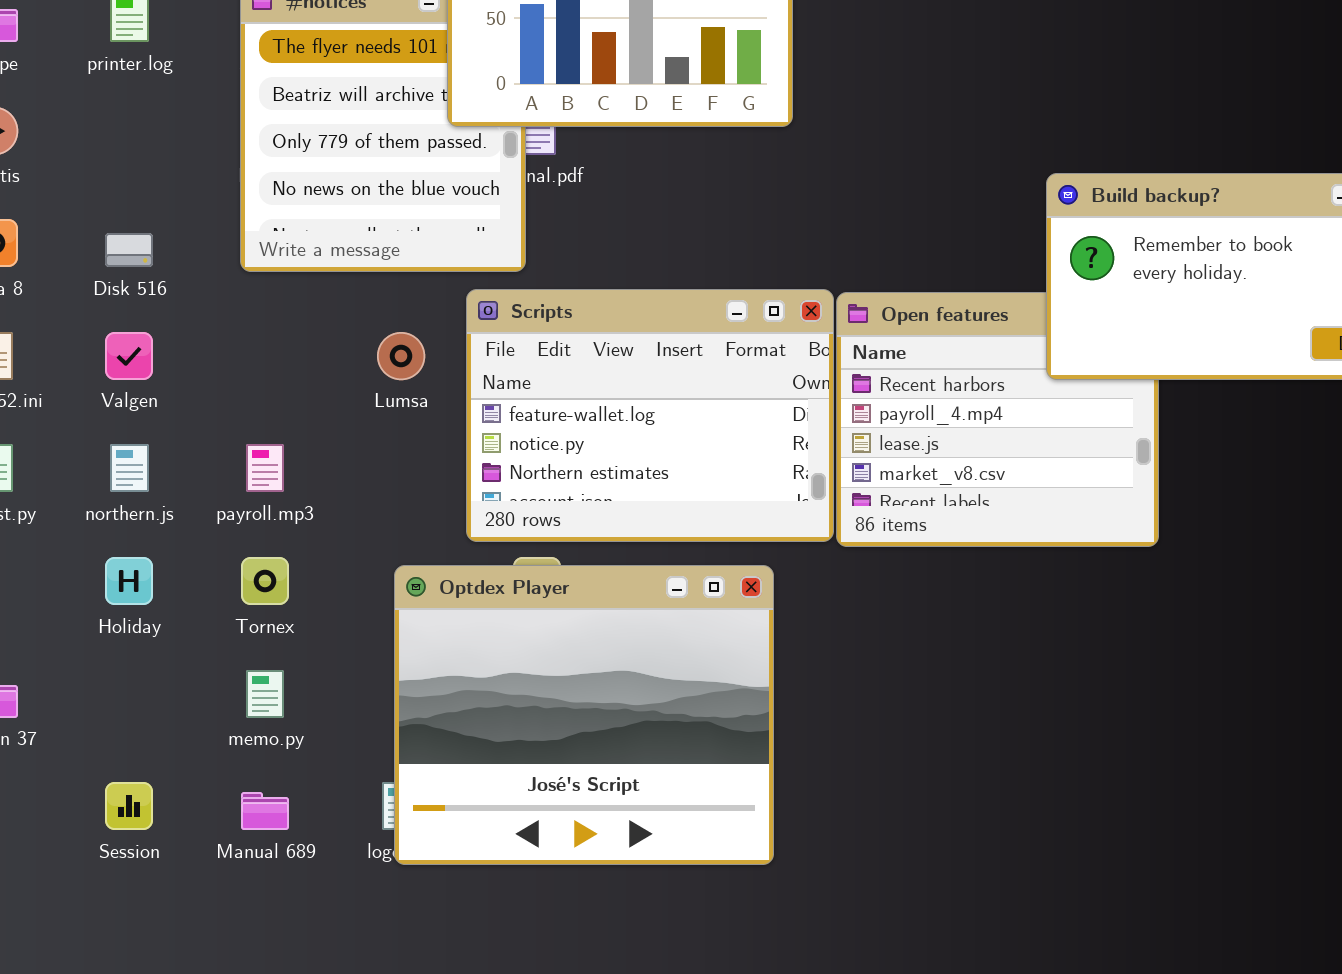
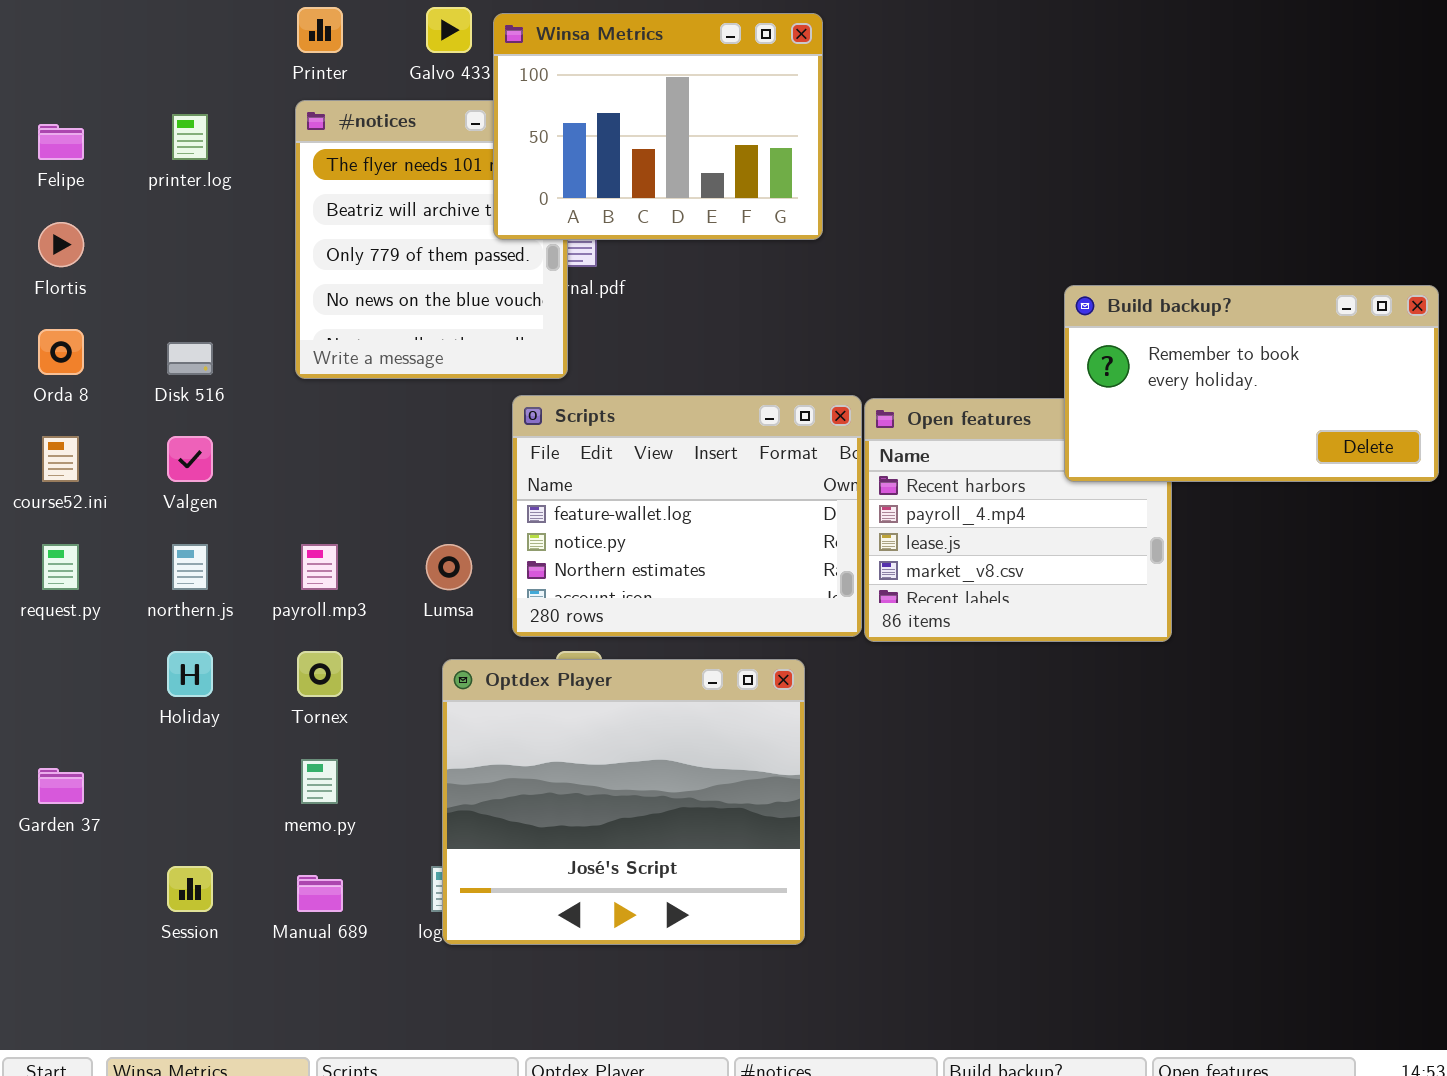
Lumsa: [377,332,425,380] -> [426,544,472,590], moved

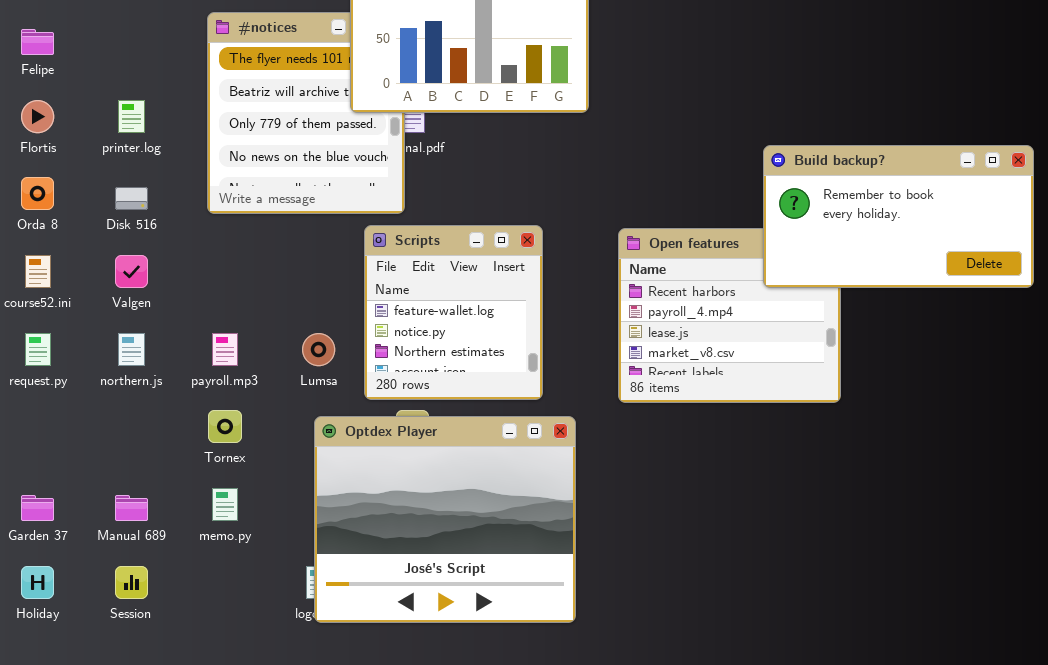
printer.log: [172,114,208,160] -> [118,100,145,133], moved
Scripts: [512,395,862,637] -> [364,225,543,400], resized
Holiday: [167,651,213,697] -> [21,566,54,599], moved
Manual 689: [297,875,343,912] -> [115,495,148,521], moved

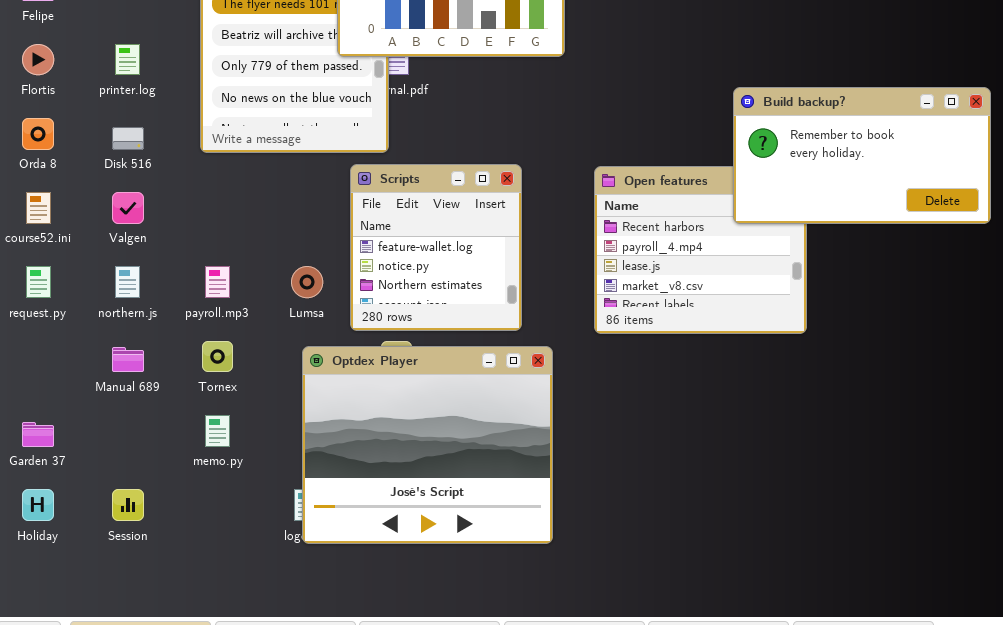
Manual 689: [115,495,148,521] -> [112,347,144,372], moved

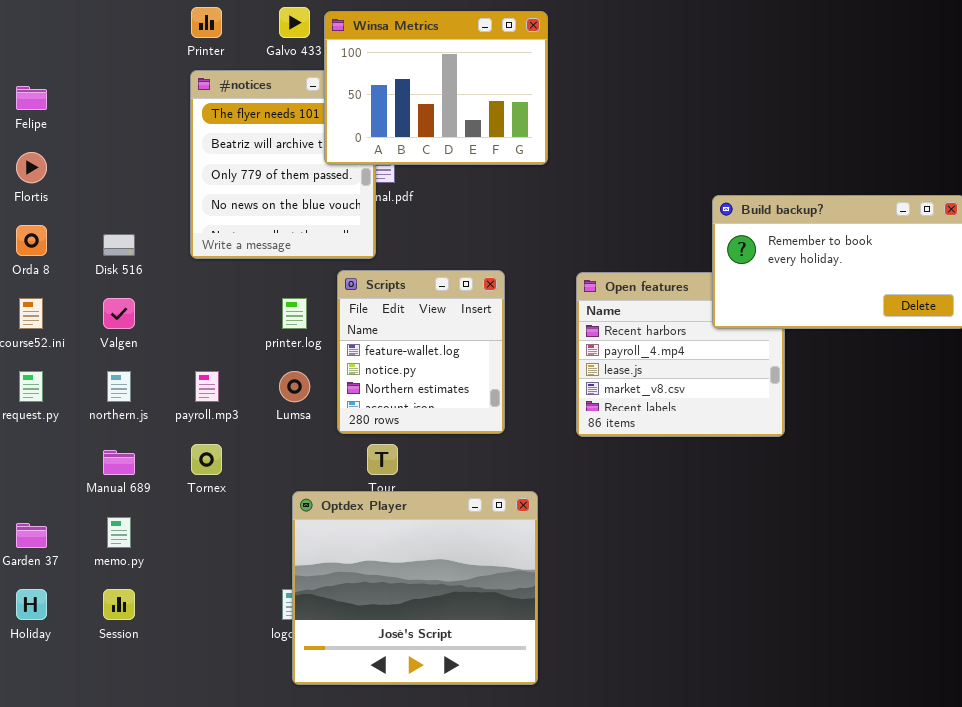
printer.log: [115,44,140,75] -> [282,298,307,329], moved
Optdex Player: [302,346,553,544] -> [292,491,538,685], moved
memo.py: [205,415,230,447] -> [107,517,131,548], moved

